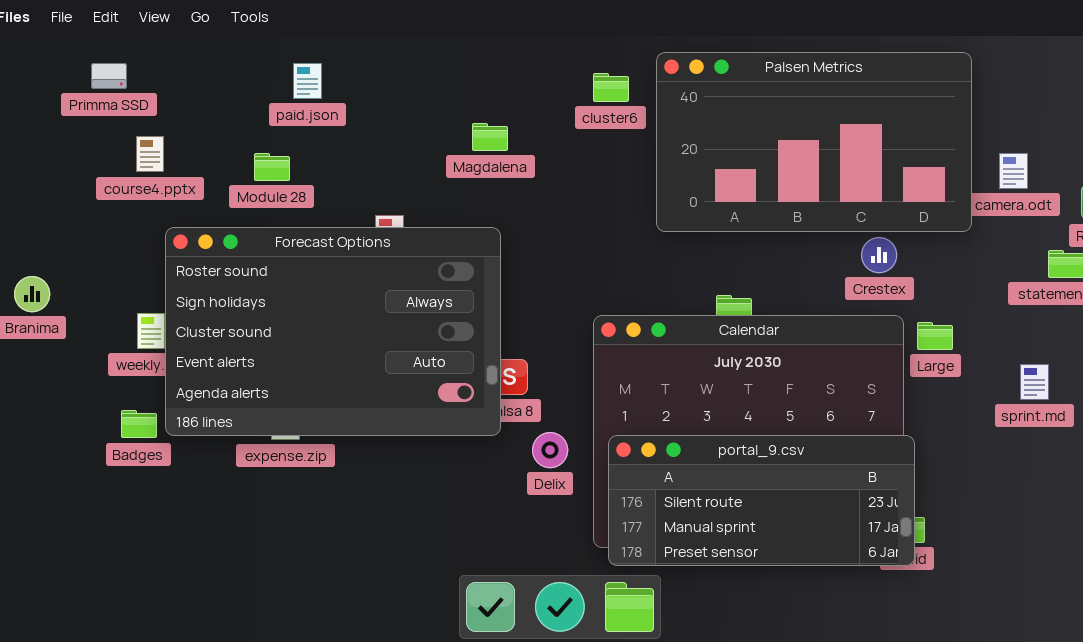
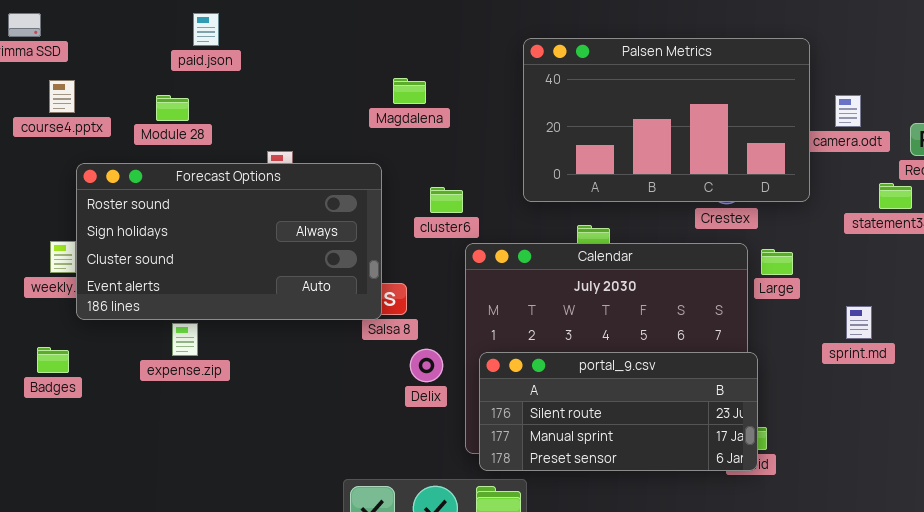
Palsen Metrics: [656,52,972,232] -> [523,38,810,202], moved
cluster6: [593,73,629,102] -> [430,187,463,213], moved
Magdalena: [472,123,508,151] -> [393,78,426,104], moved
Forecast Options: [165,227,501,436] -> [76,163,382,320], resized
sprint.md: [1020,364,1049,400] -> [846,306,872,339], moved
Badges: [121,410,157,438] -> [37,347,69,373], moved

